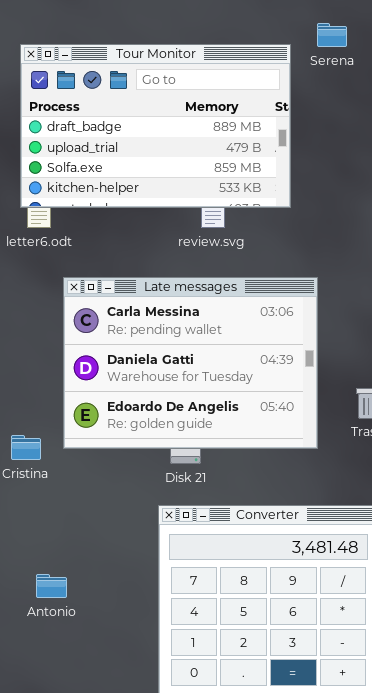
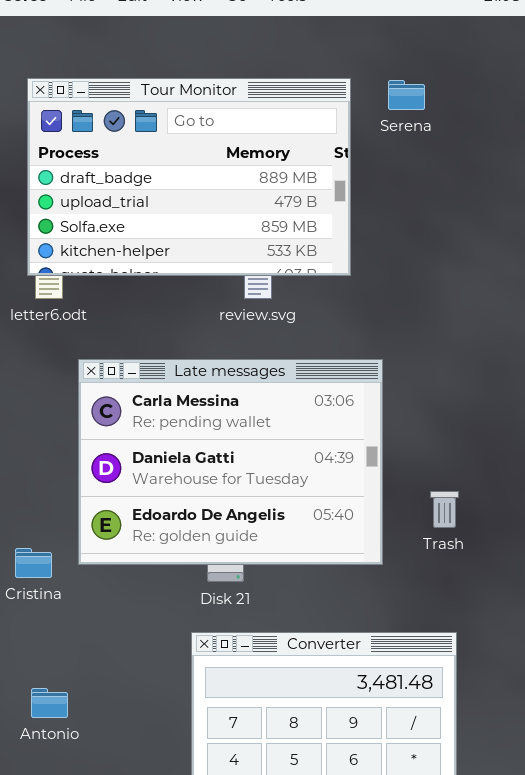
Serena: [317,23,347,47] -> [388,80,425,110], moved
Antonio: [36,574,67,598] -> [31,688,68,718], moved

